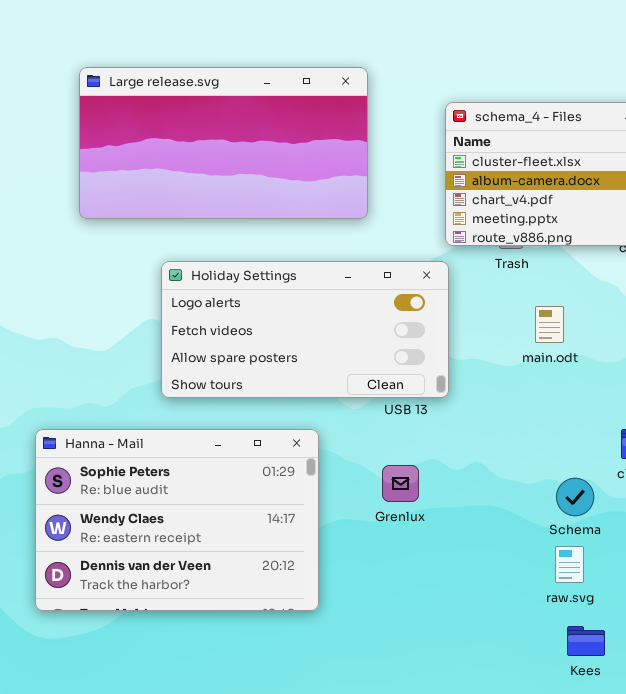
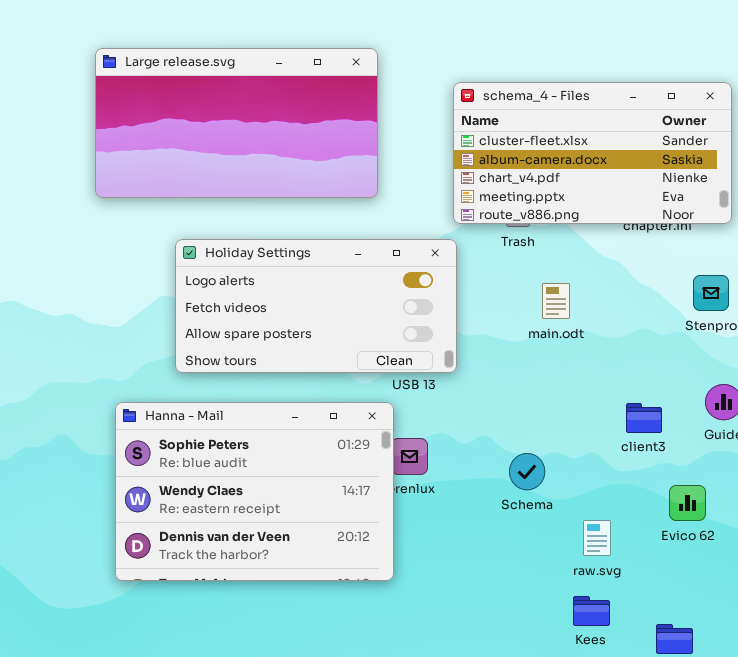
Hanna - Mail: [35,429,319,611] -> [115,402,394,581], moved
Schema: [556,478,594,516] -> [509,453,545,490], moved
raw.svg: [555,546,584,583] -> [583,520,611,556], moved

